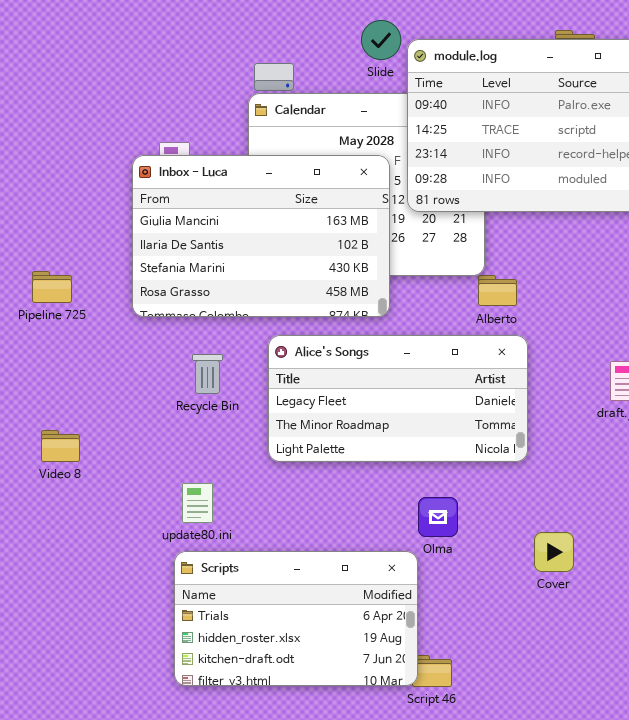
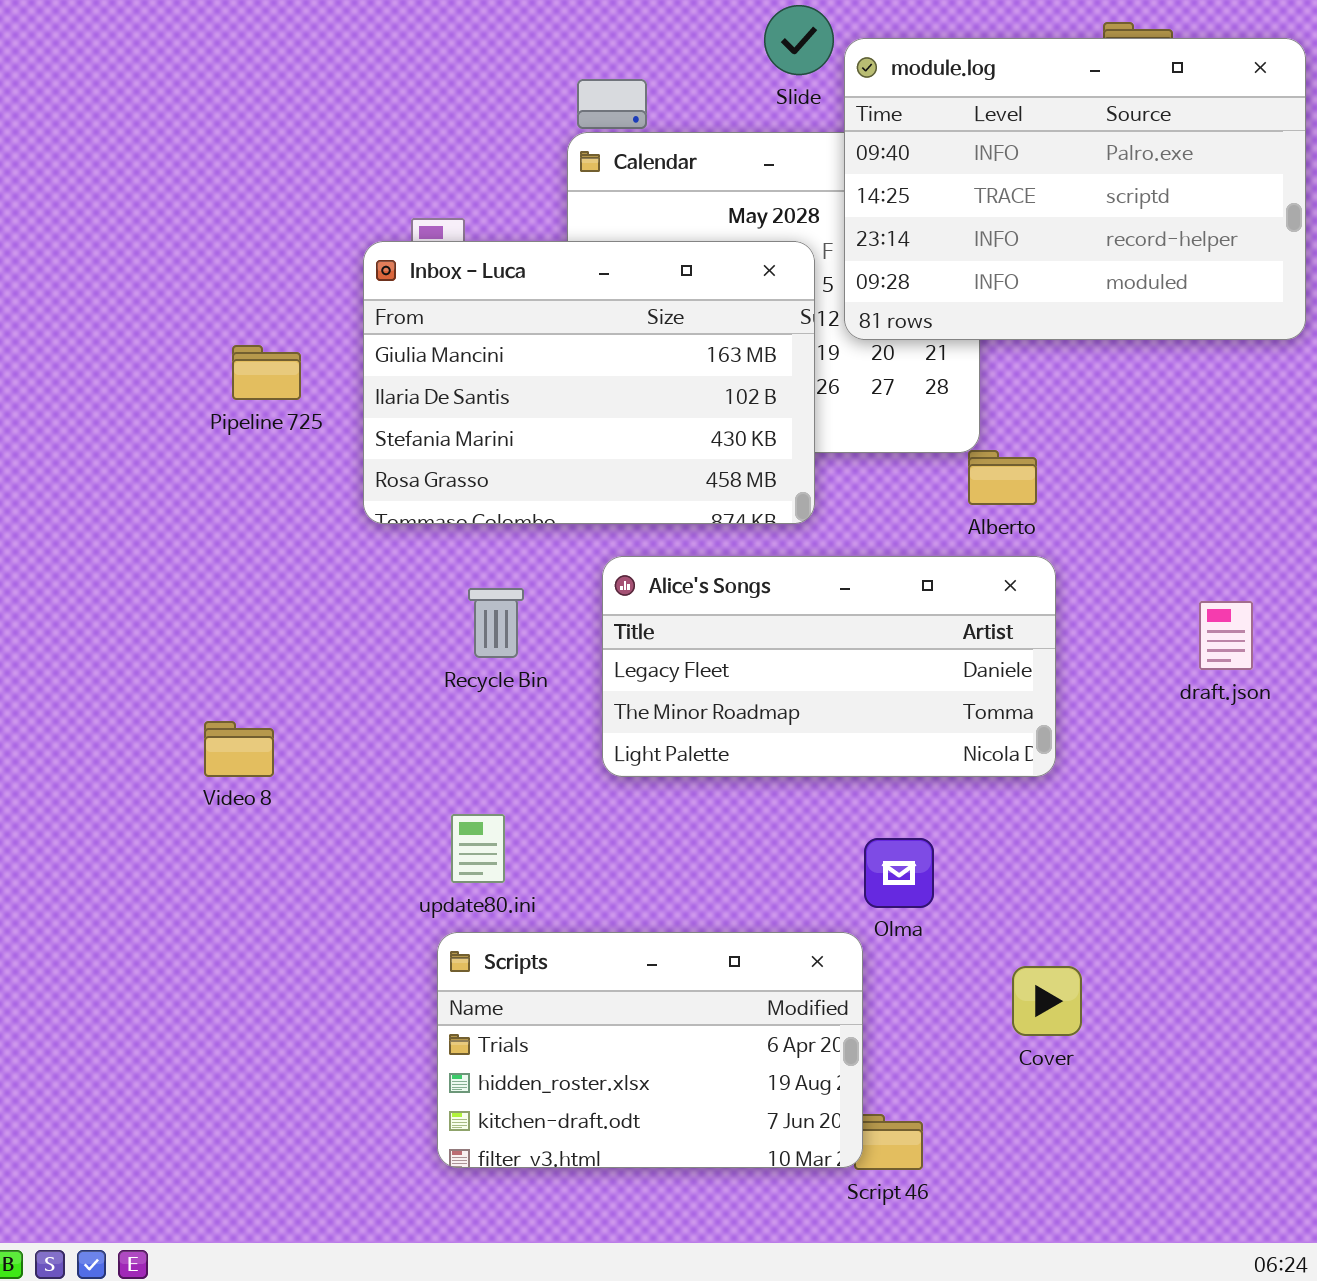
Pipeline 725: [32,271,72,303] -> [232,345,301,400], moved
Cover: [534,532,574,572] -> [1012,966,1082,1036], moved

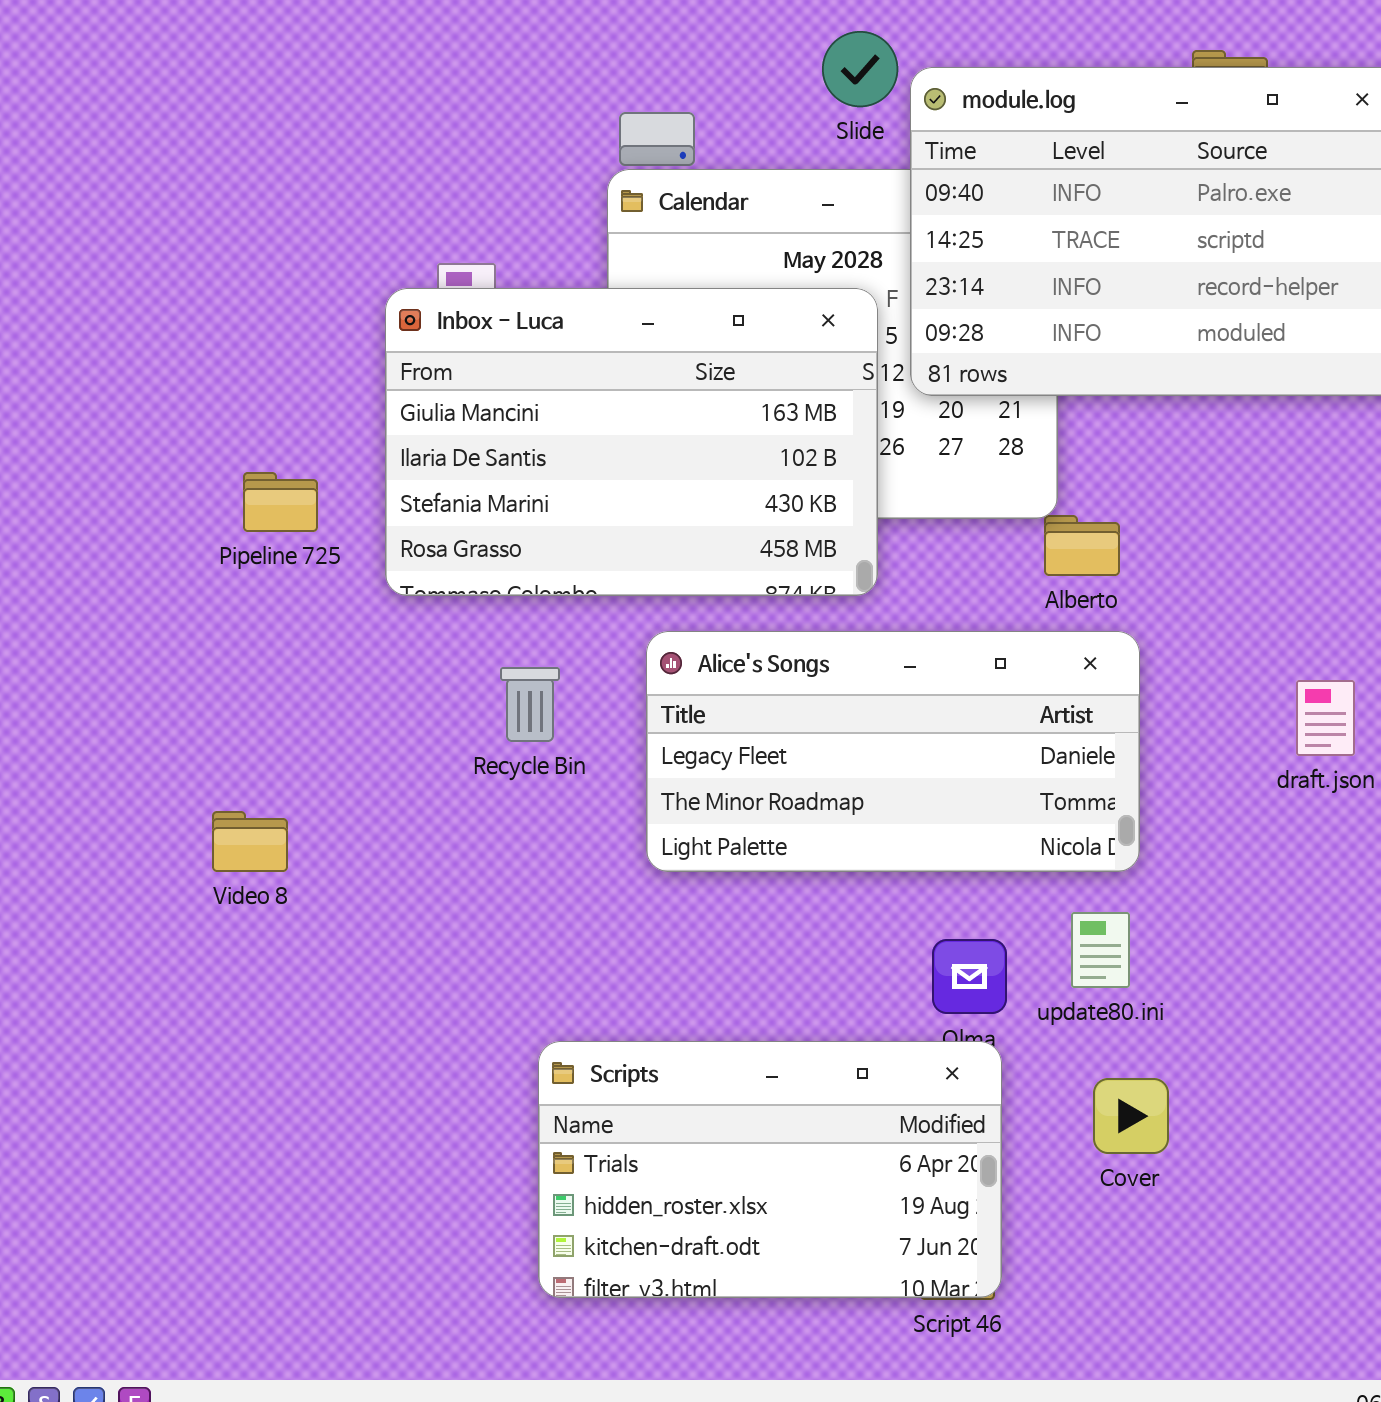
Pipeline 725: [232,345,301,400] -> [243,472,318,532], moved
update80.ini: [451,814,505,883] -> [1071,912,1130,988], moved
Scripts: [437,932,863,1168] -> [538,1041,1002,1298], moved

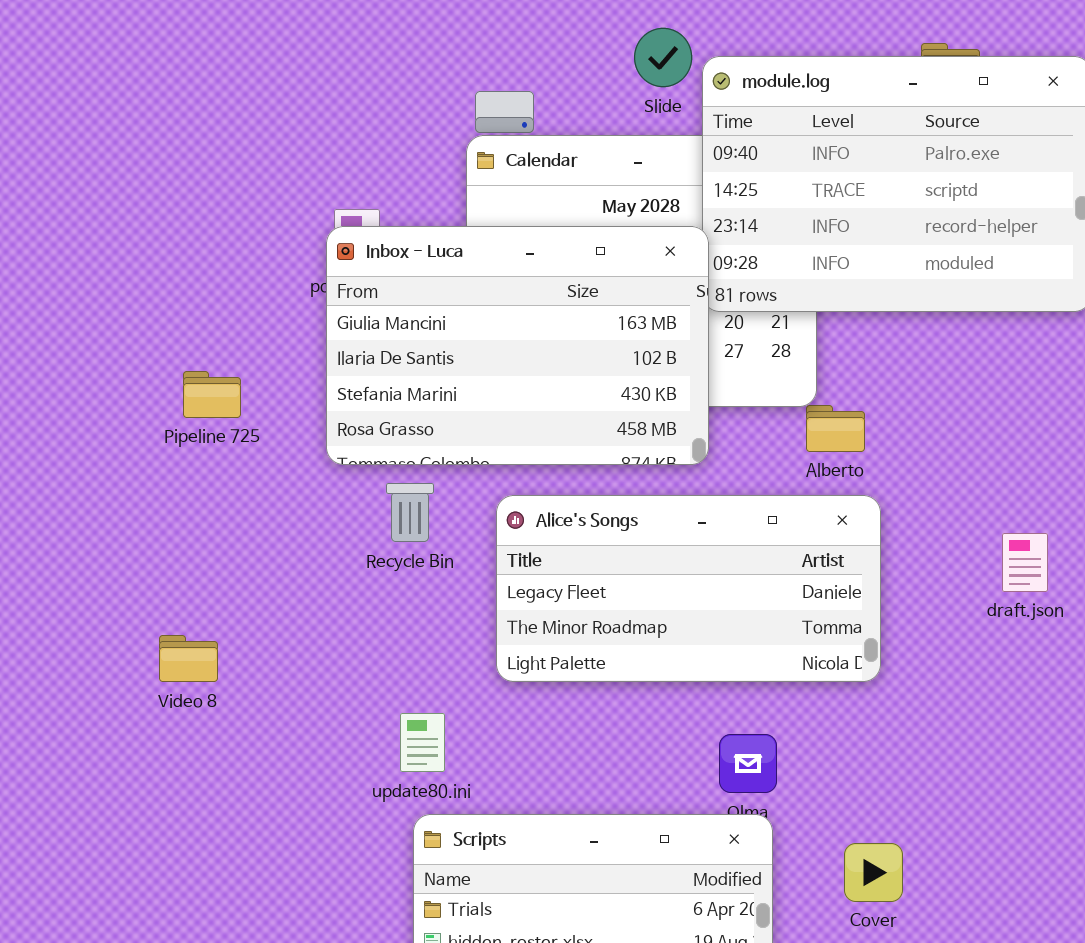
Inbox - Luca: [385,288,878,596] -> [326,226,709,465], moved
Recycle Bin: [500,667,560,742] -> [386,483,434,542], moved
update80.ini: [1071,912,1130,988] -> [400,713,445,772], moved

